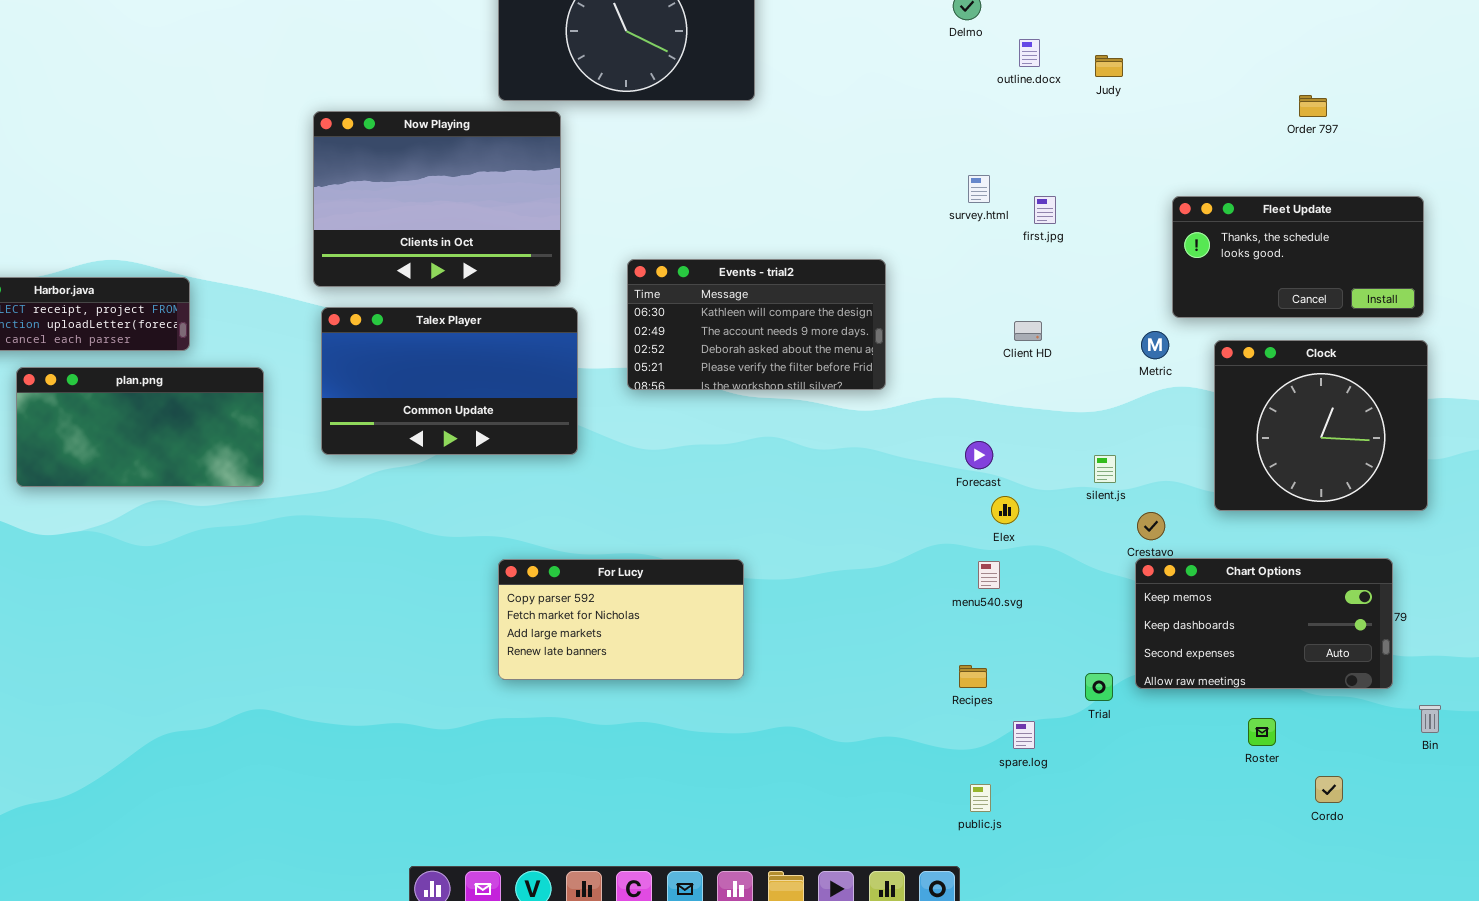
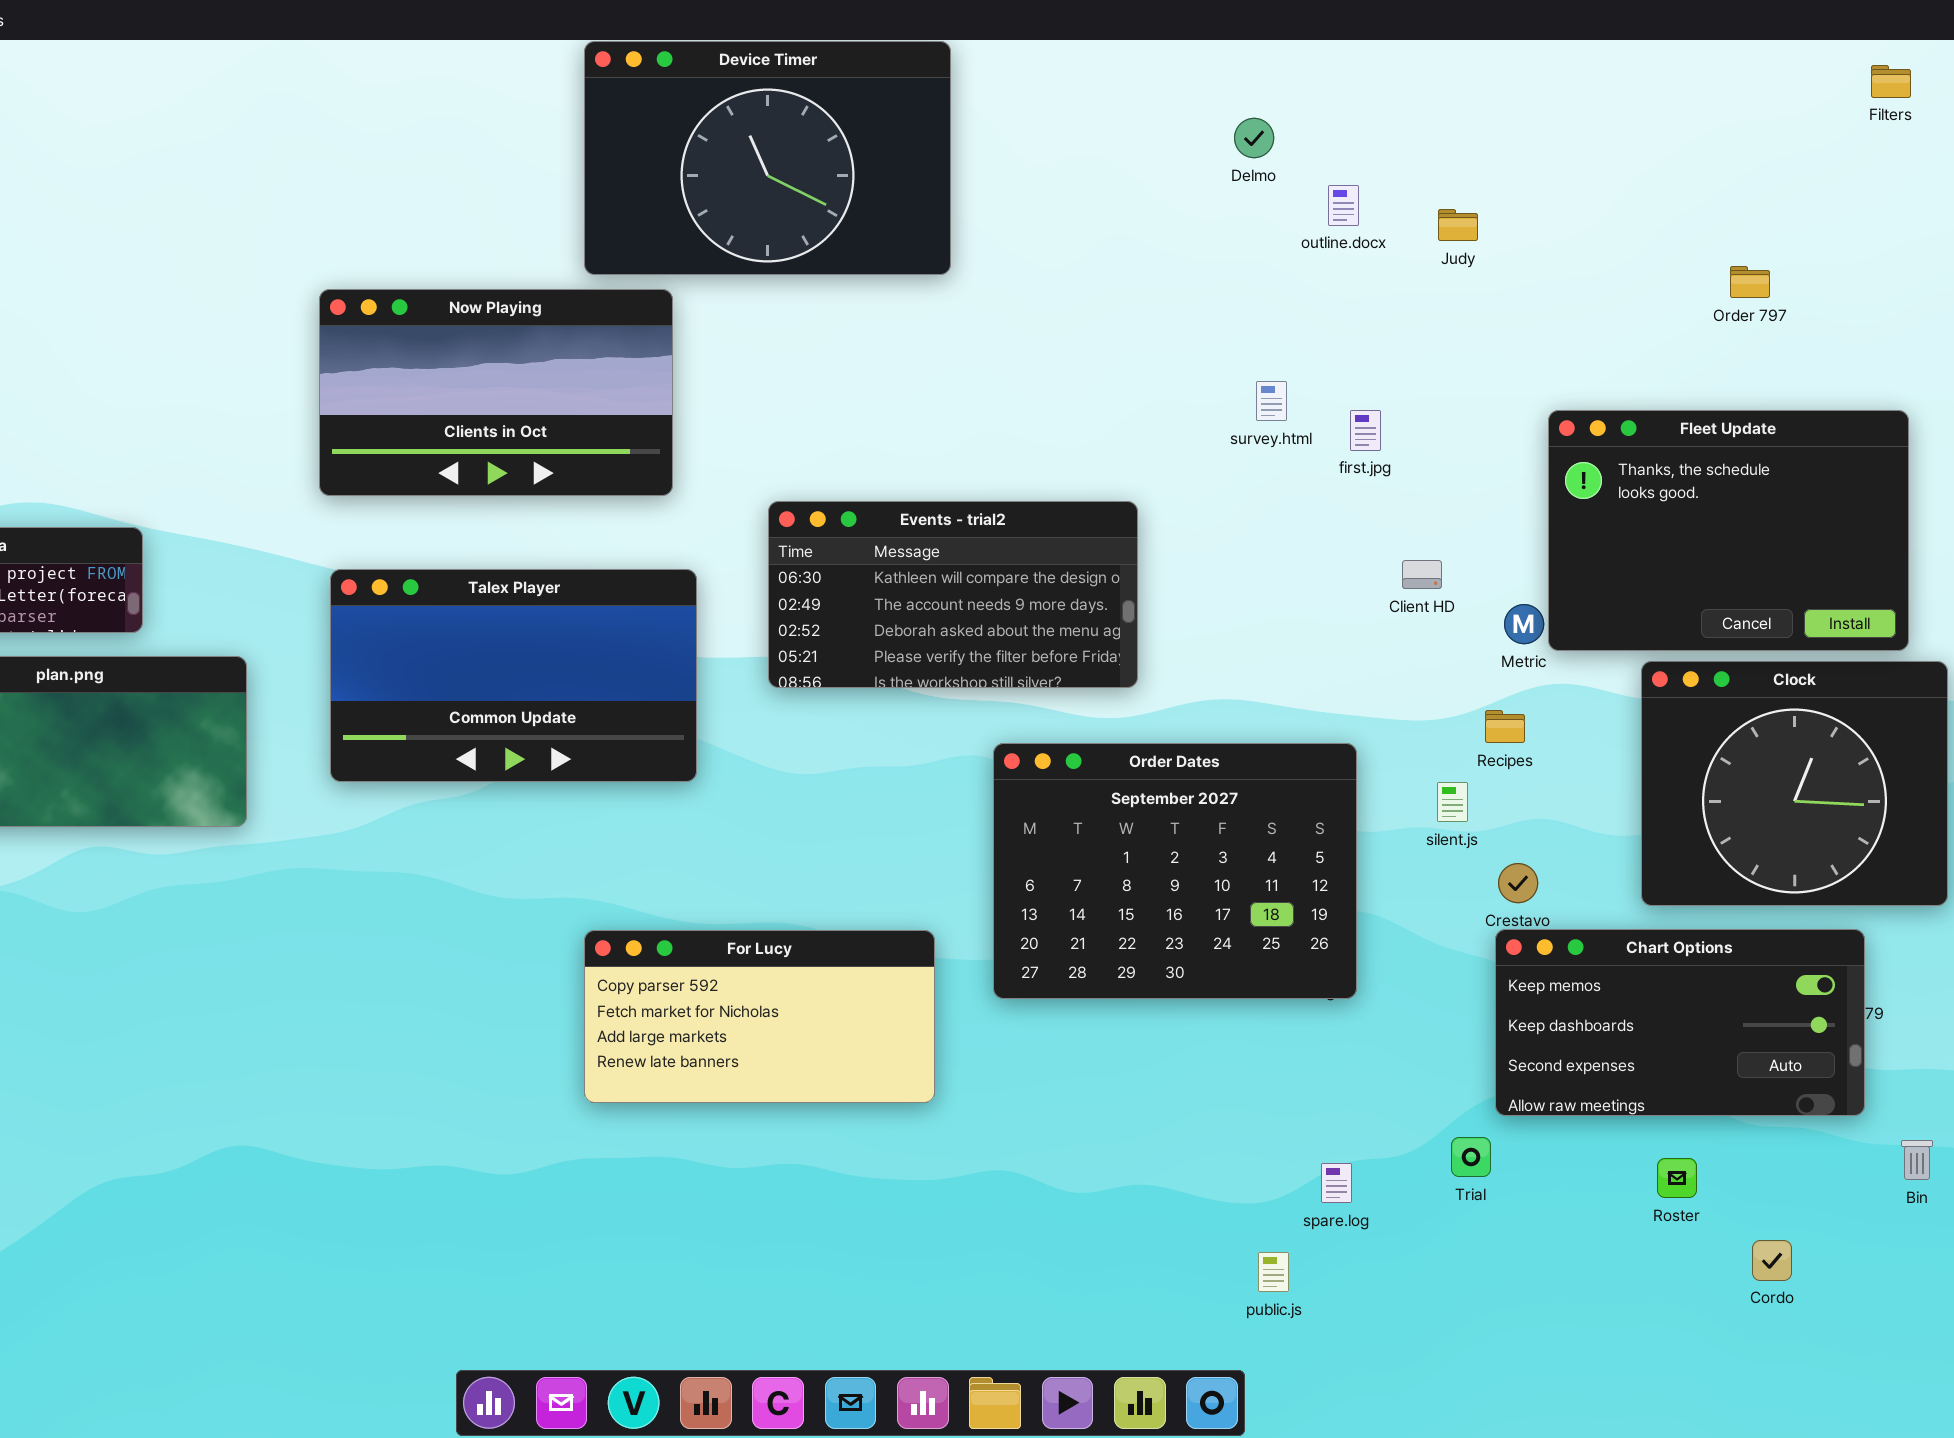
Now Playing: [313,111,561,287] -> [319,289,673,496], resized
Fleet Update: [1172,196,1424,318] -> [1548,410,1909,651], resized
Client HD: [1014,321,1042,341] -> [1402,560,1442,589], moved
Clock: [1214,340,1428,511] -> [1641,661,1948,906], moved
Order Dates: none -> [993,743,1357,999], opened
Recipes: [959,665,987,688] -> [1485,710,1525,743], moved
Trial: [1085,673,1113,701] -> [1451,1137,1491,1177], moved

